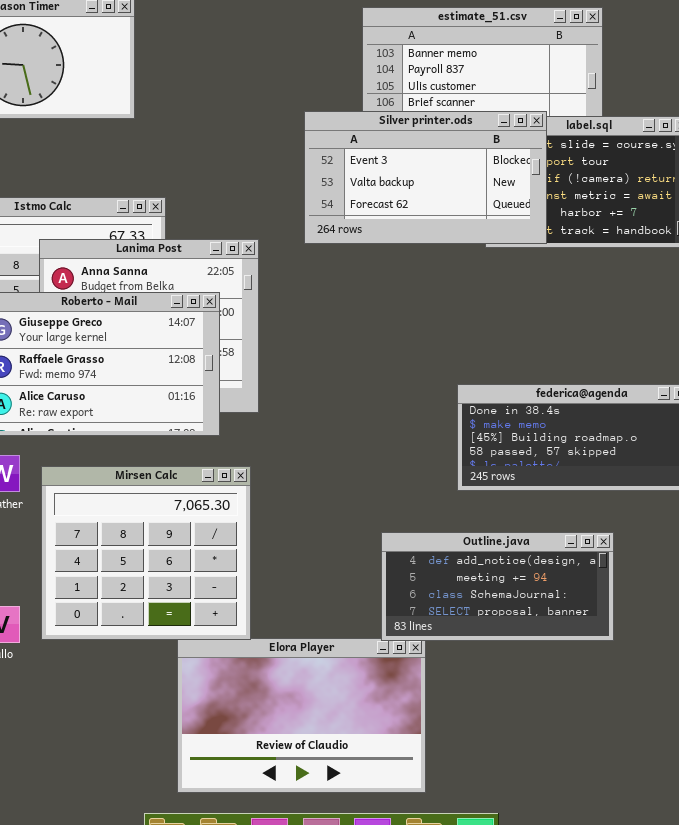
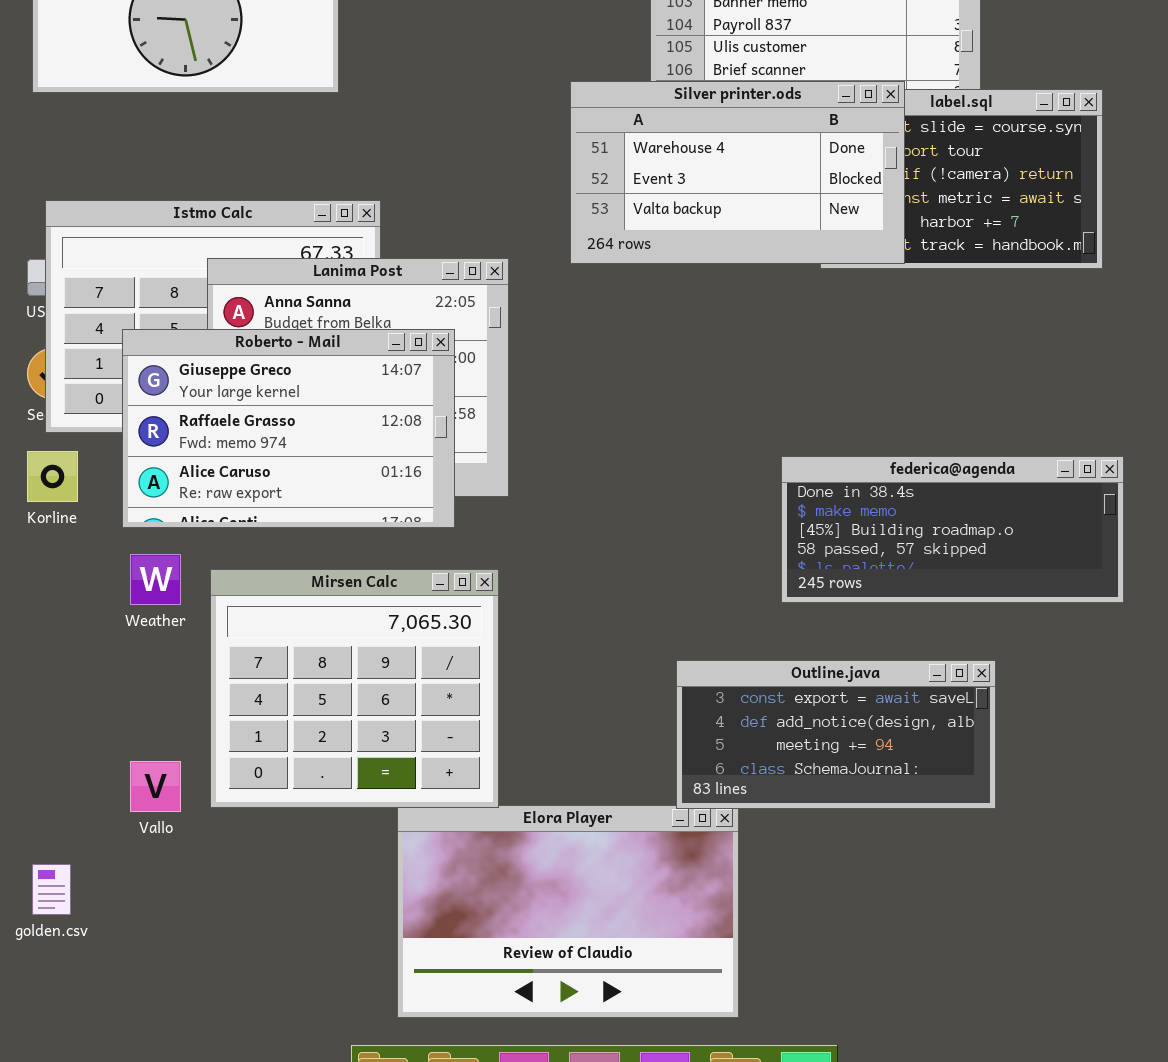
Silver printer.ods: [304,111,547,244] -> [570,81,905,264], scrolled up 1 row
Outline.java: [381,532,614,641] -> [676,660,996,809], scrolled up 1 row

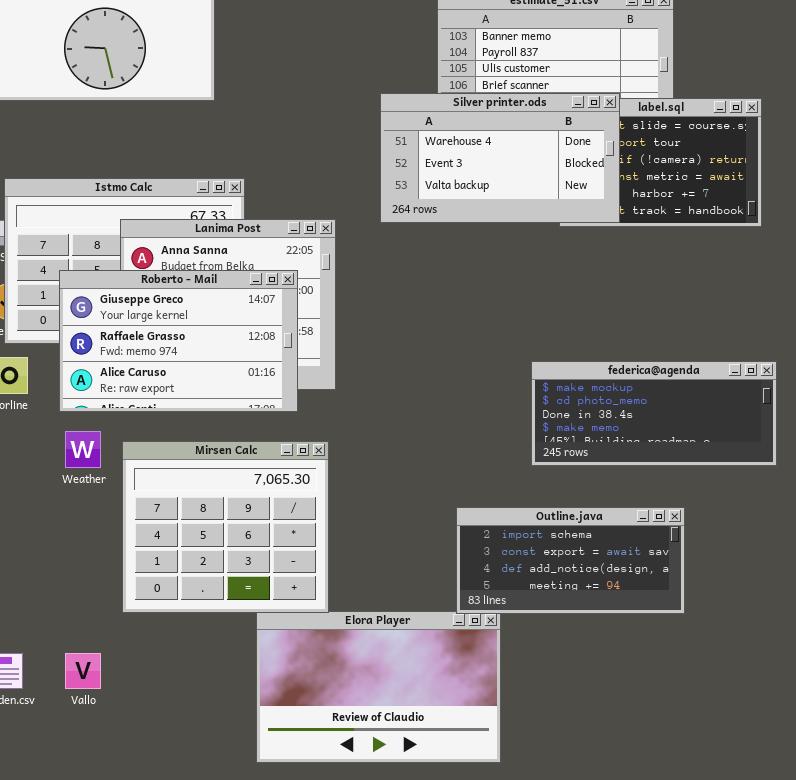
federica@agenda: [781,456,1124,603] -> [531,361,777,466], scrolled up 2 rows
Outline.java: [676,660,996,809] -> [456,507,685,614], scrolled up 1 row
Vallo: [130,761,181,812] -> [65,653,101,689], moved

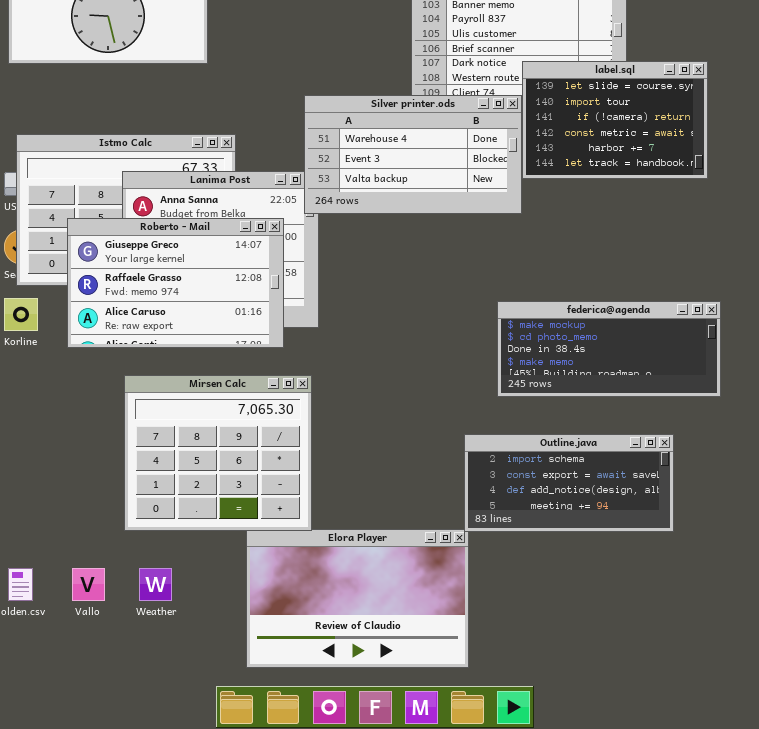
Silver printer.ods: [380,93,620,223] -> [304,95,522,214], moved
Weather: [65,431,101,468] -> [139,568,172,601], moved
Outline.java: [456,507,685,614] -> [464,434,674,532], moved

